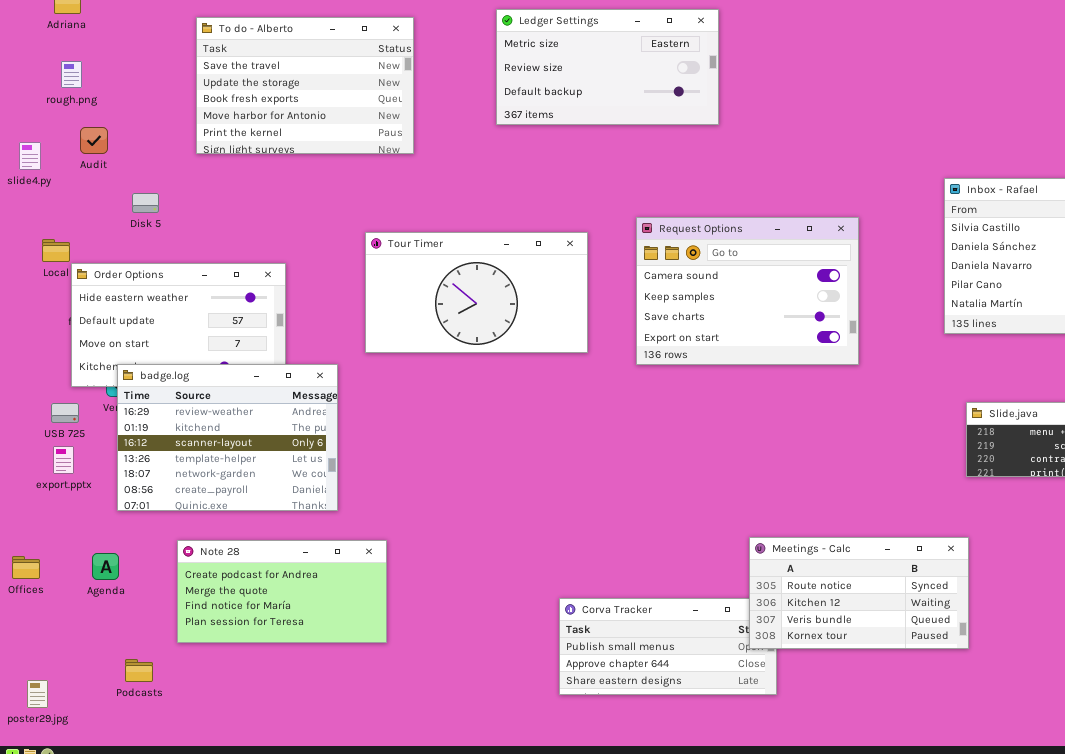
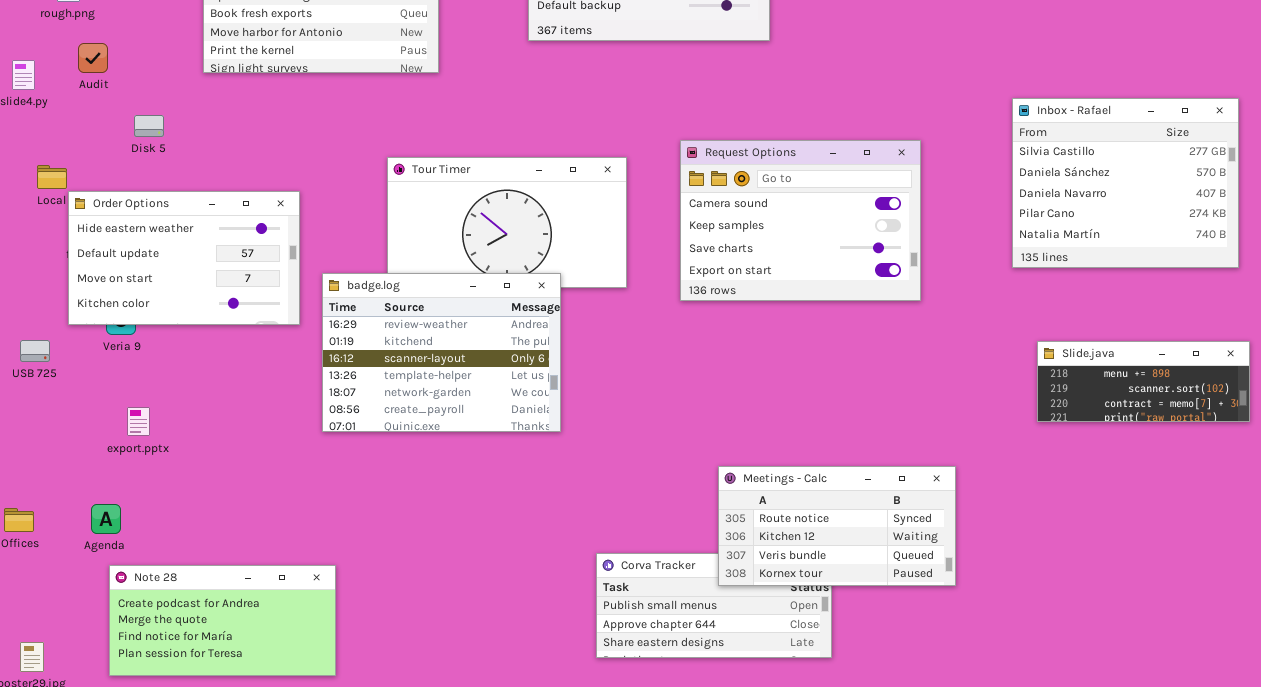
badge.log: [117,364,338,511] -> [322,273,561,432], moved
USB 725: [51,403,79,423] -> [20,340,50,362], moved
export.pptx: [53,446,74,474] -> [127,407,150,436], moved
Meetings - Calc: [749,537,969,649] -> [718,466,956,586], moved
Note 28: [177,540,387,643] -> [109,565,336,676], moved

